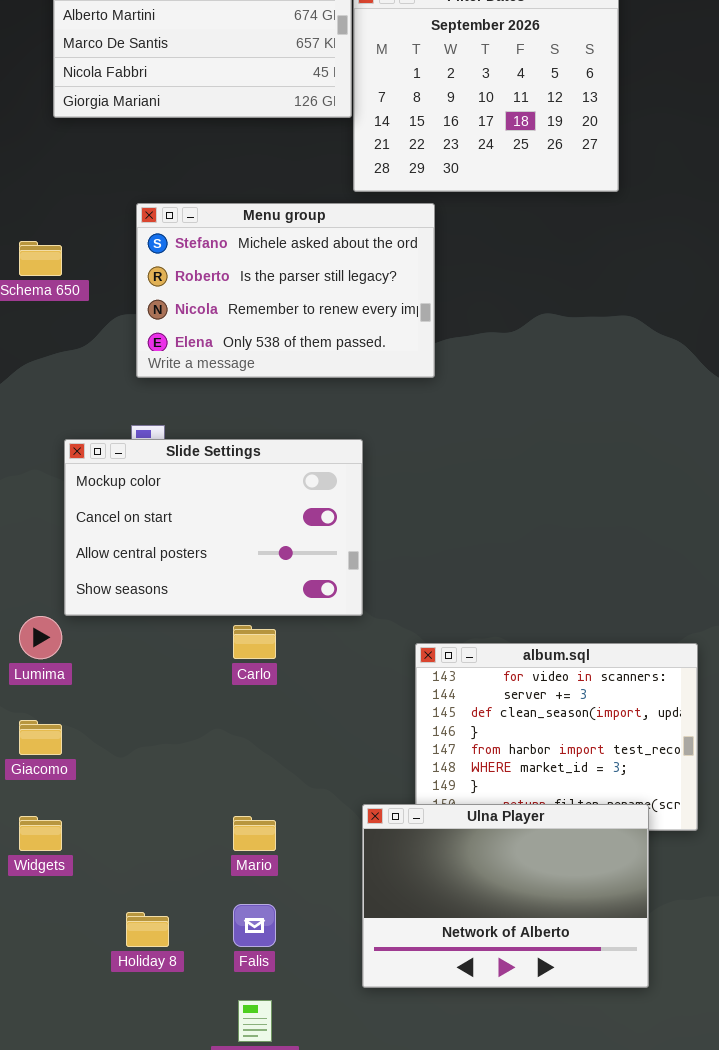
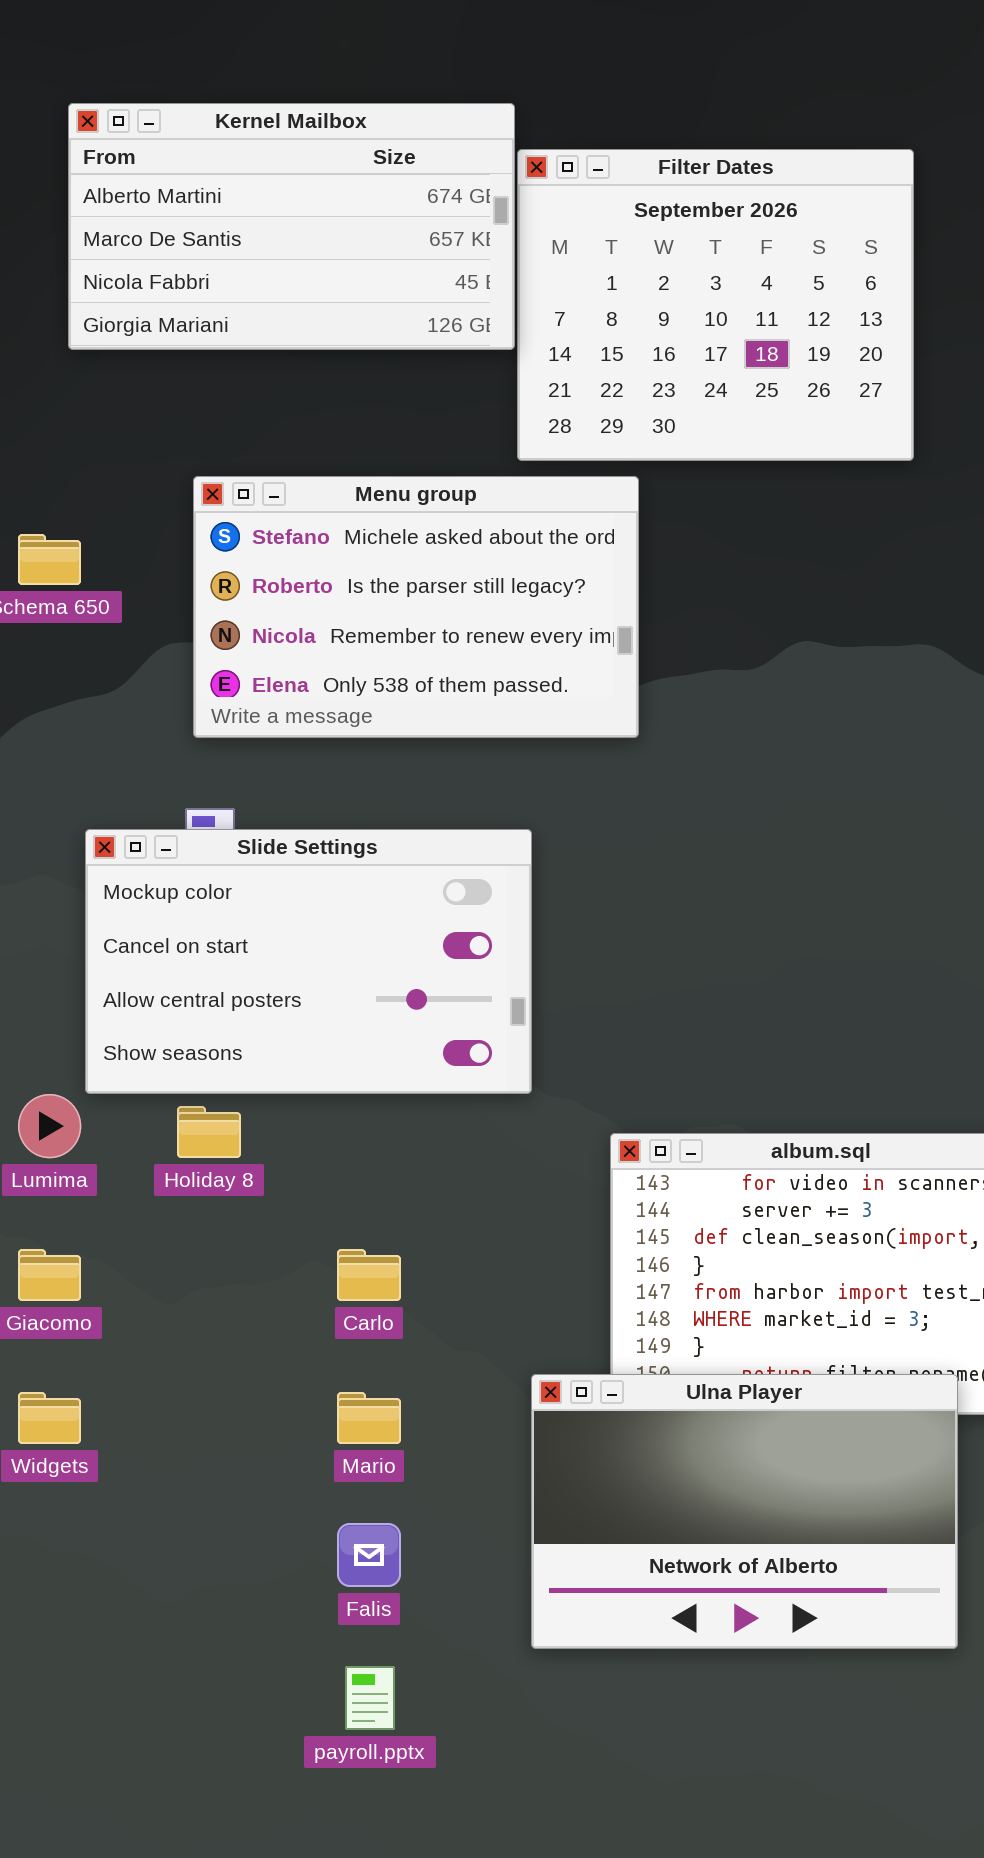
Carlo: [233,625,276,659] -> [337,1249,401,1301], moved
Holiday 8: [126,912,169,947] -> [177,1106,241,1158], moved

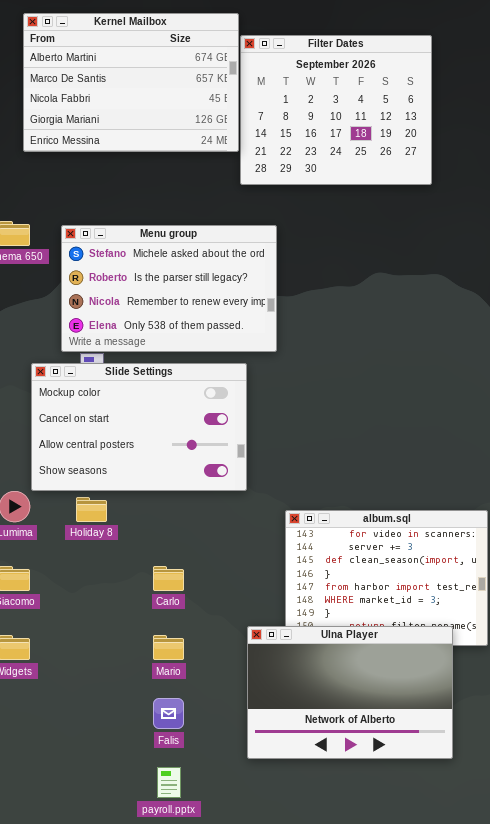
Kernel Mailbox: [68,103,515,350] -> [23,13,239,152], resized
Menu group: [193,476,639,738] -> [61,225,277,352], moved

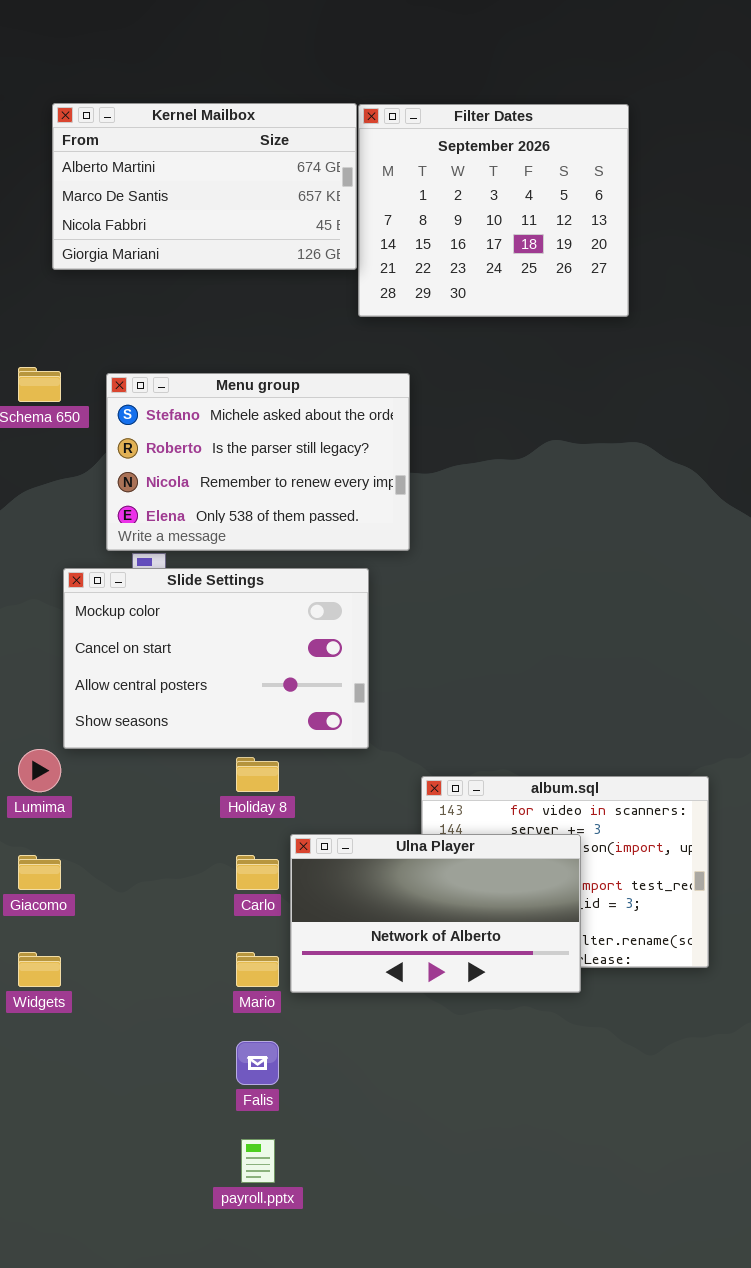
Kernel Mailbox: [23,13,239,152] -> [52,103,357,270], resized
Holiday 8: [76,497,107,522] -> [236,757,279,792], moved
Ulna Player: [247,626,453,759] -> [290,834,581,993], moved, resized

